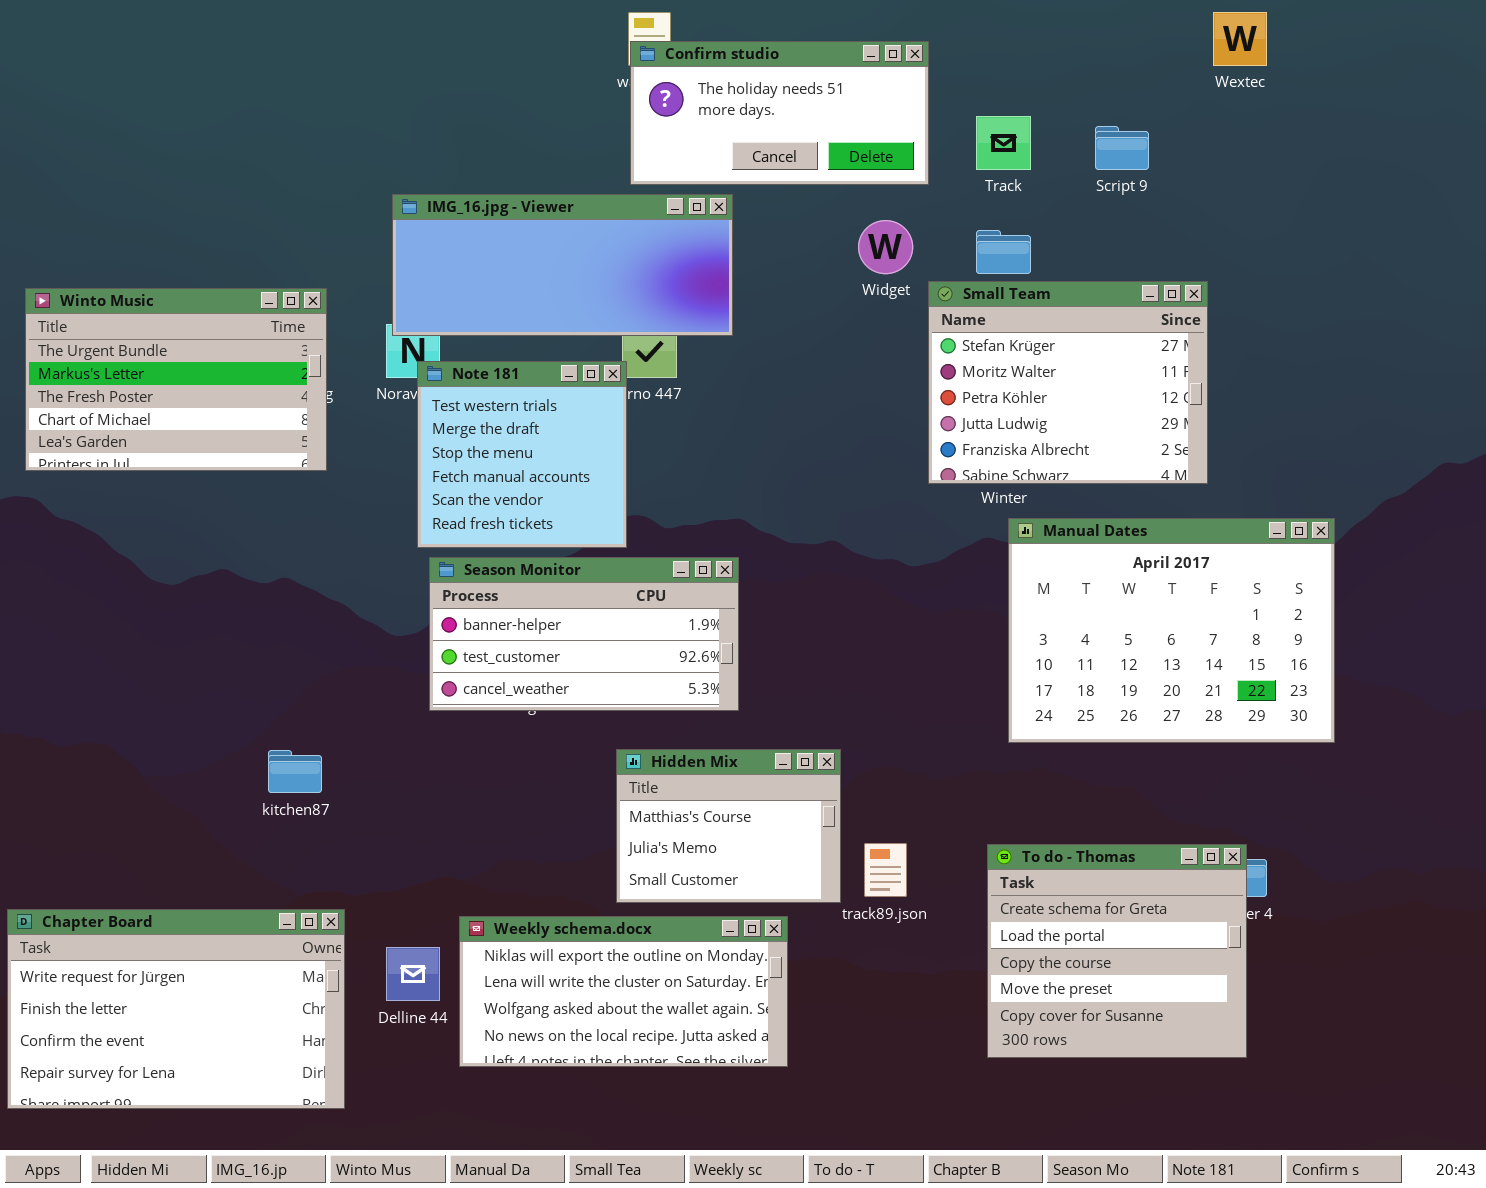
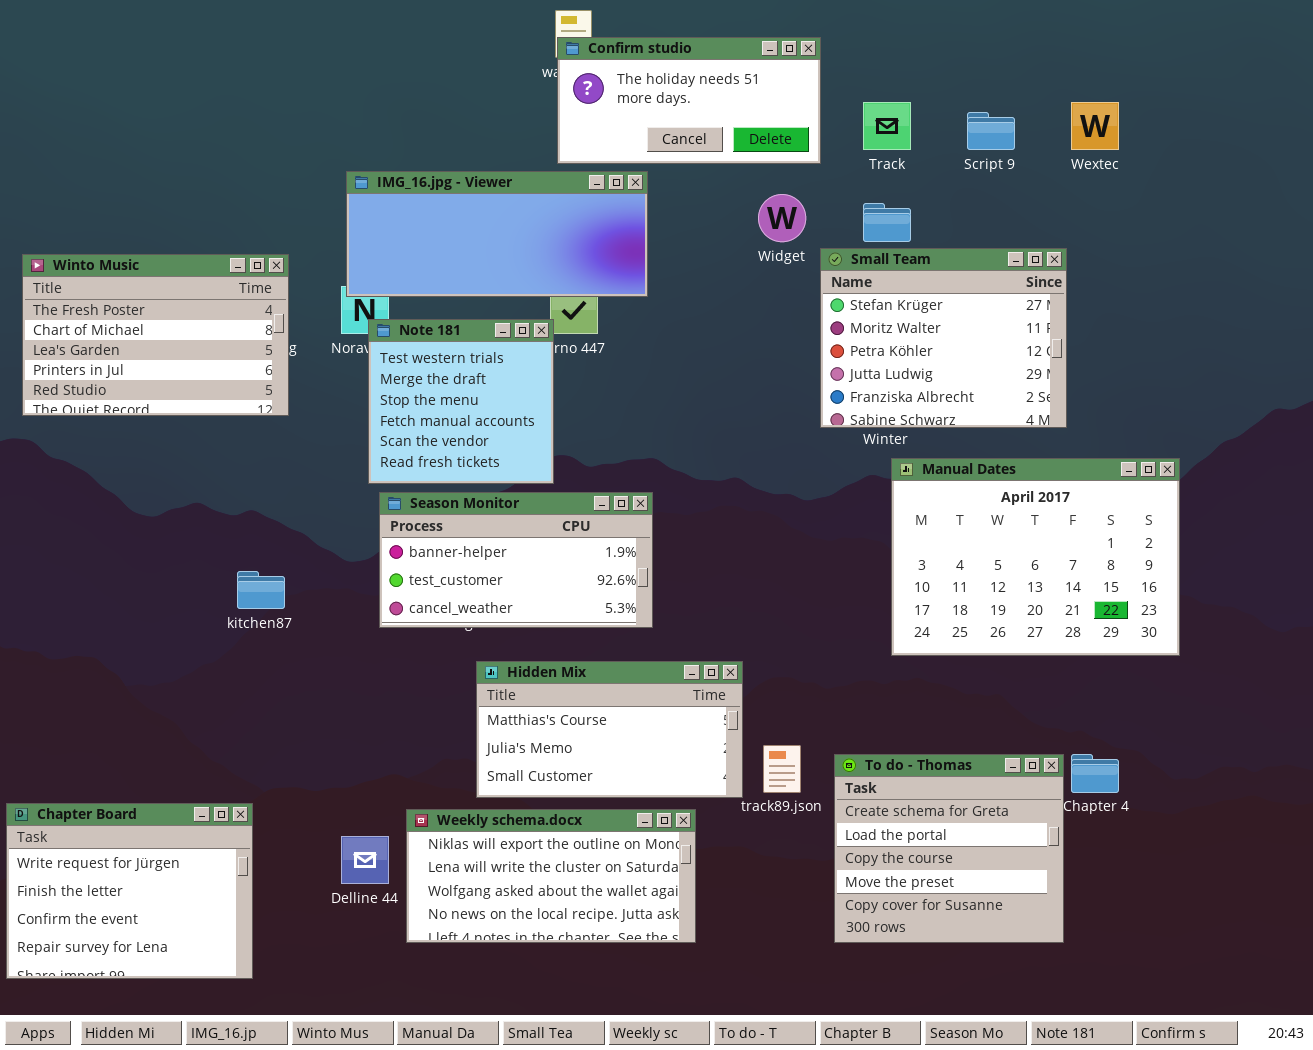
Wextec: [1213,12,1267,66] -> [1071,102,1119,150], moved
Winto Music: [25,288,327,471] -> [22,254,289,416], scrolled down 2 rows
Hidden Mix: [616,749,841,903] -> [476,661,743,798], resized
kitchen87: [268,750,322,793] -> [237,571,285,609], moved
To do - Thomas: [987,844,1247,1058] -> [834,754,1064,943], moved
Chapter Board: [7,909,345,1109] -> [6,803,253,979], resized

